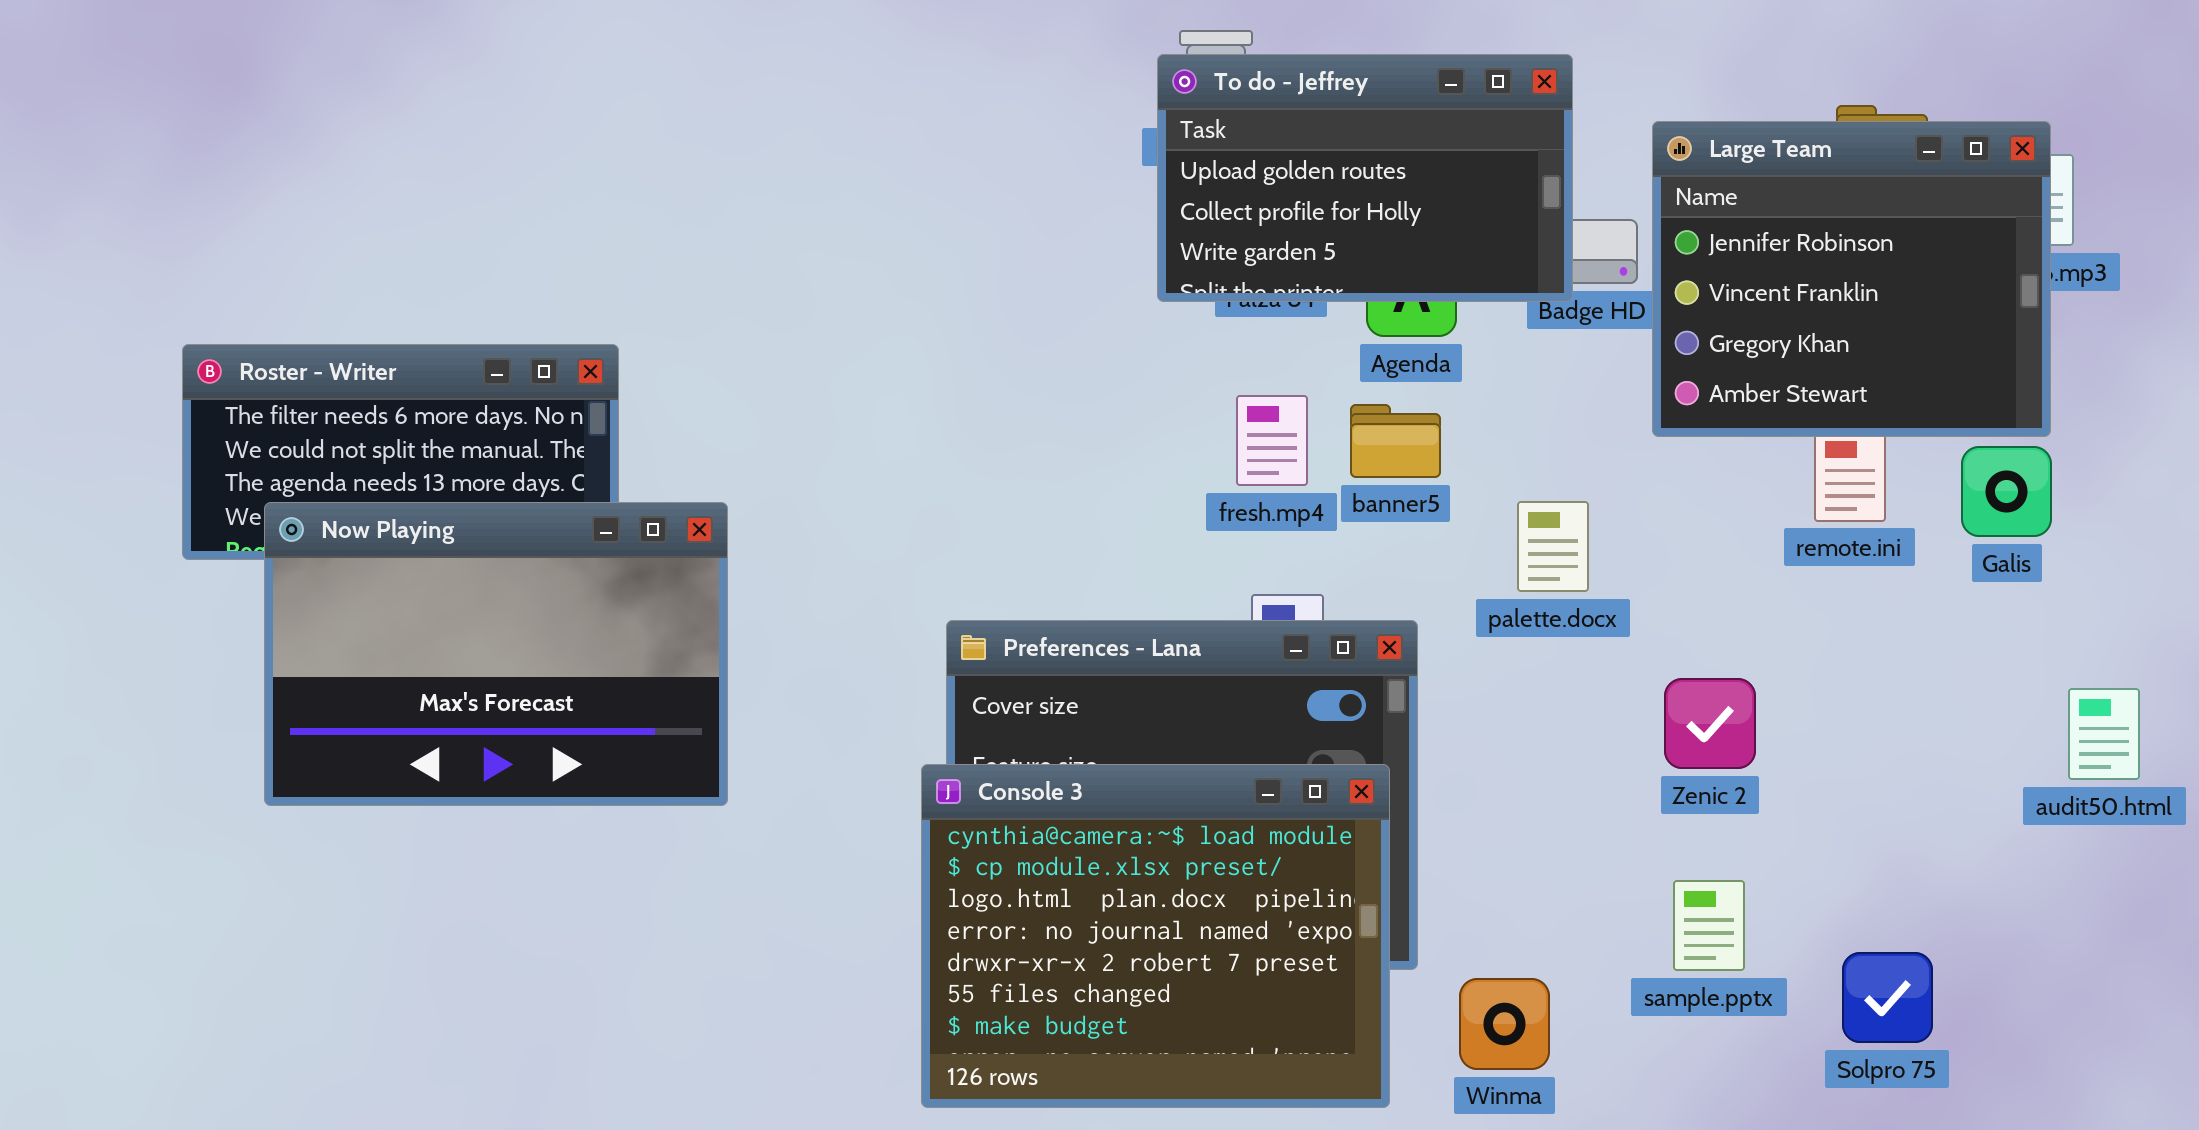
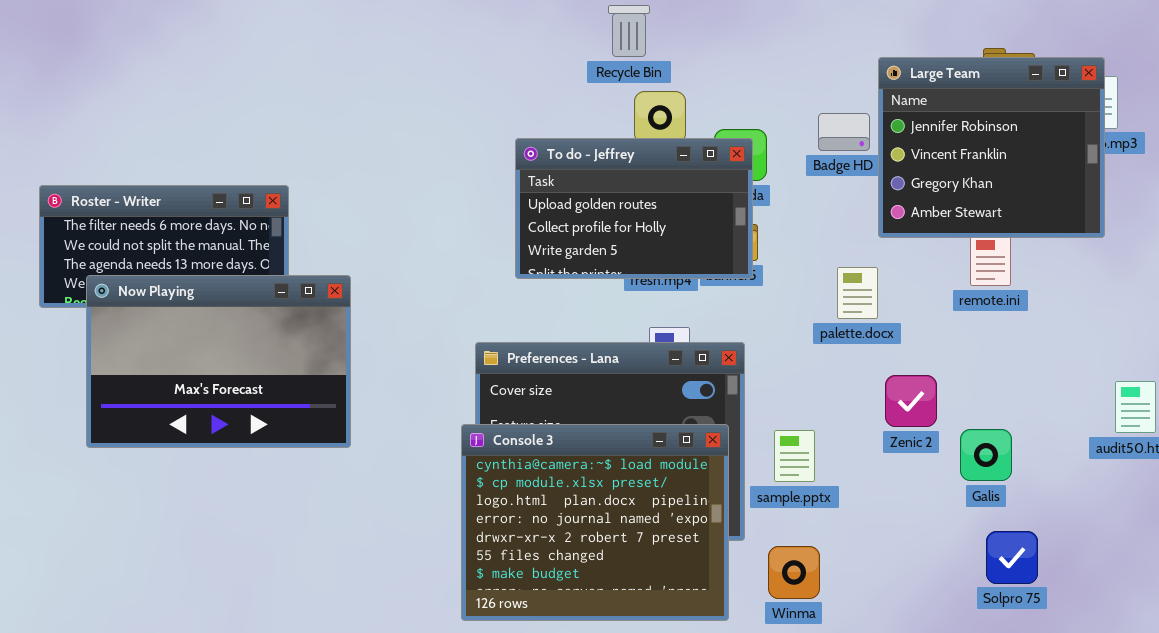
To do - Jeffrey: [1157,54,1573,302] -> [515,138,753,279], moved
Galis: [1961,446,2052,537] -> [960,429,1012,481], moved
palette.docx: [1517,501,1589,592] -> [837,267,878,319], moved
sample.pptx: [1673,880,1745,971] -> [774,430,815,482], moved

